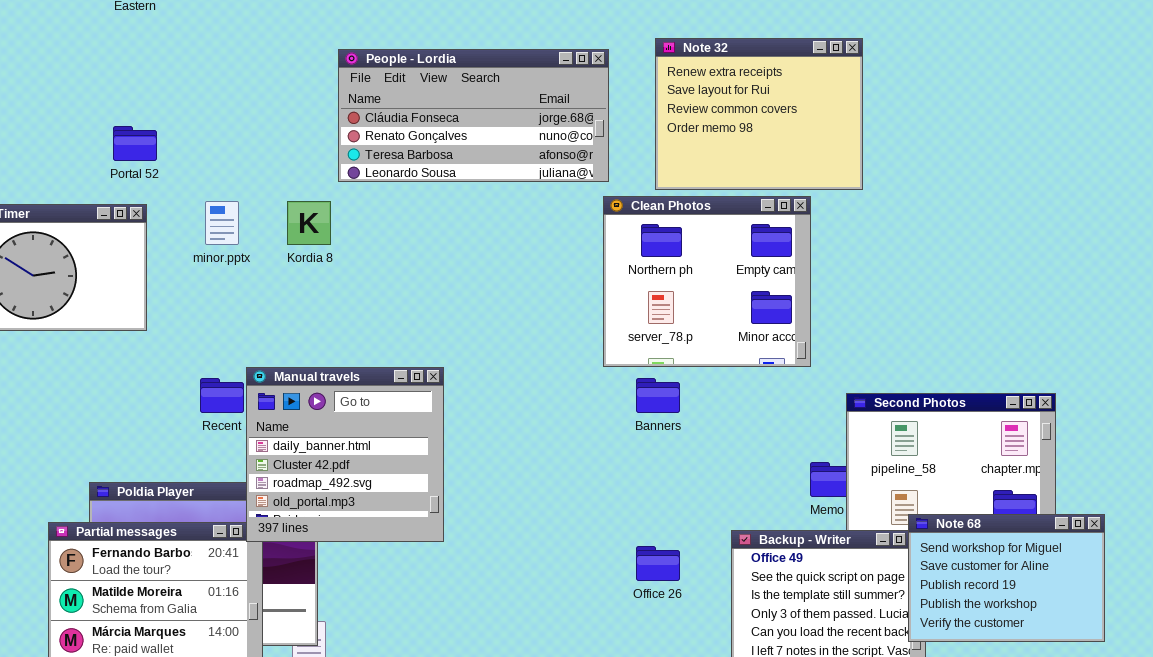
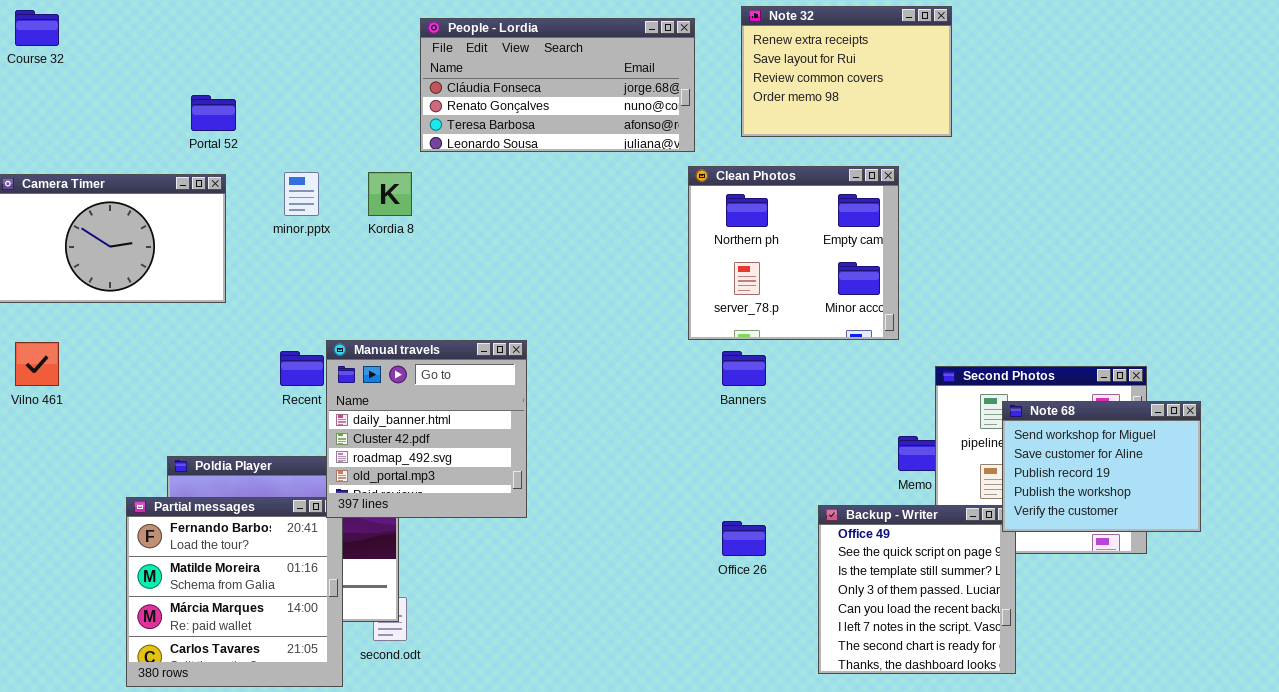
Note 32: [655,38,863,190] -> [741,6,952,137], resized
Note 68: [908,514,1105,642] -> [1002,401,1201,532], moved

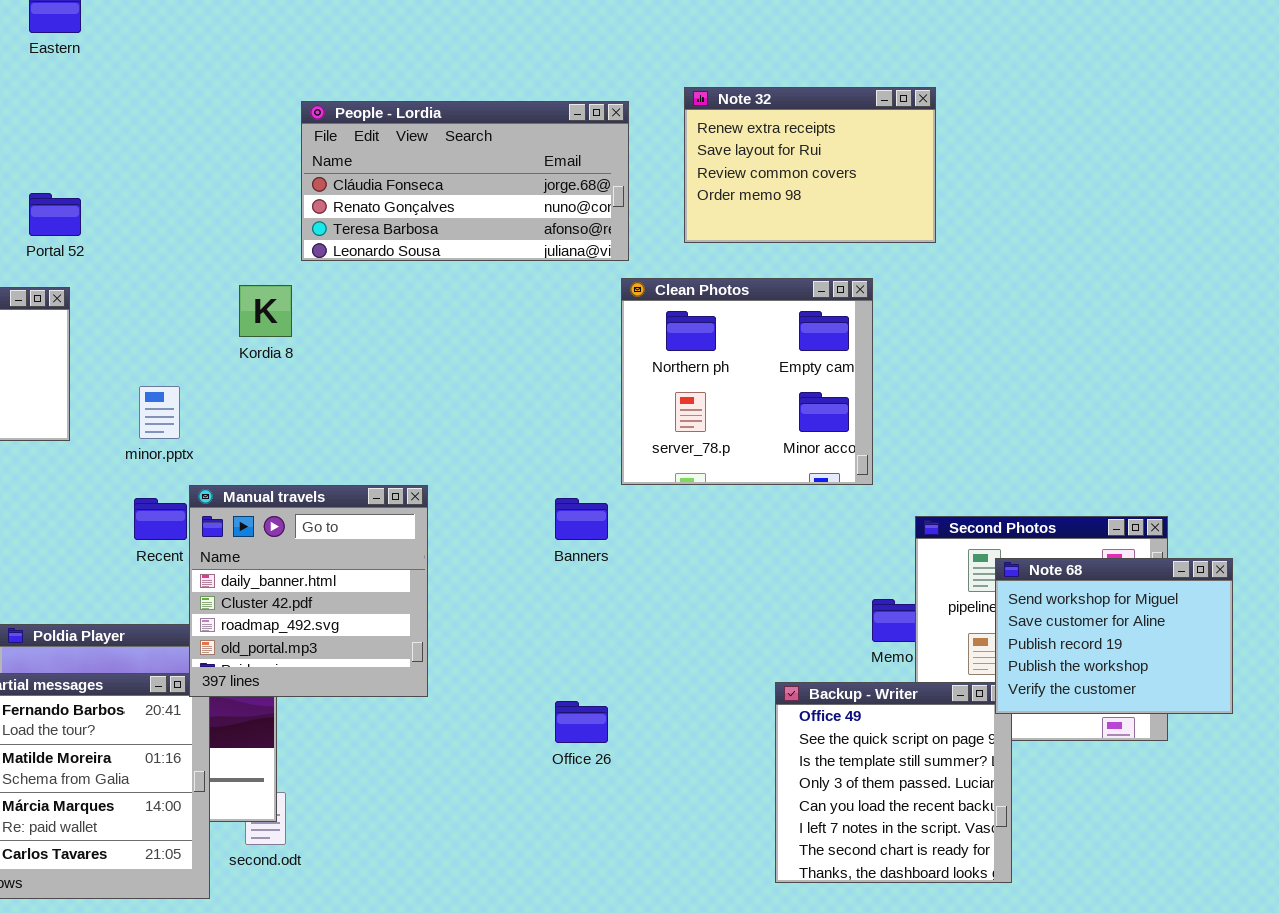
minor.pptx: [284,172,319,216] -> [139,386,180,439], moved
Banners: [722,351,766,386] -> [555,498,608,540], moved
Office 26: [722,521,766,556] -> [555,701,608,743], moved

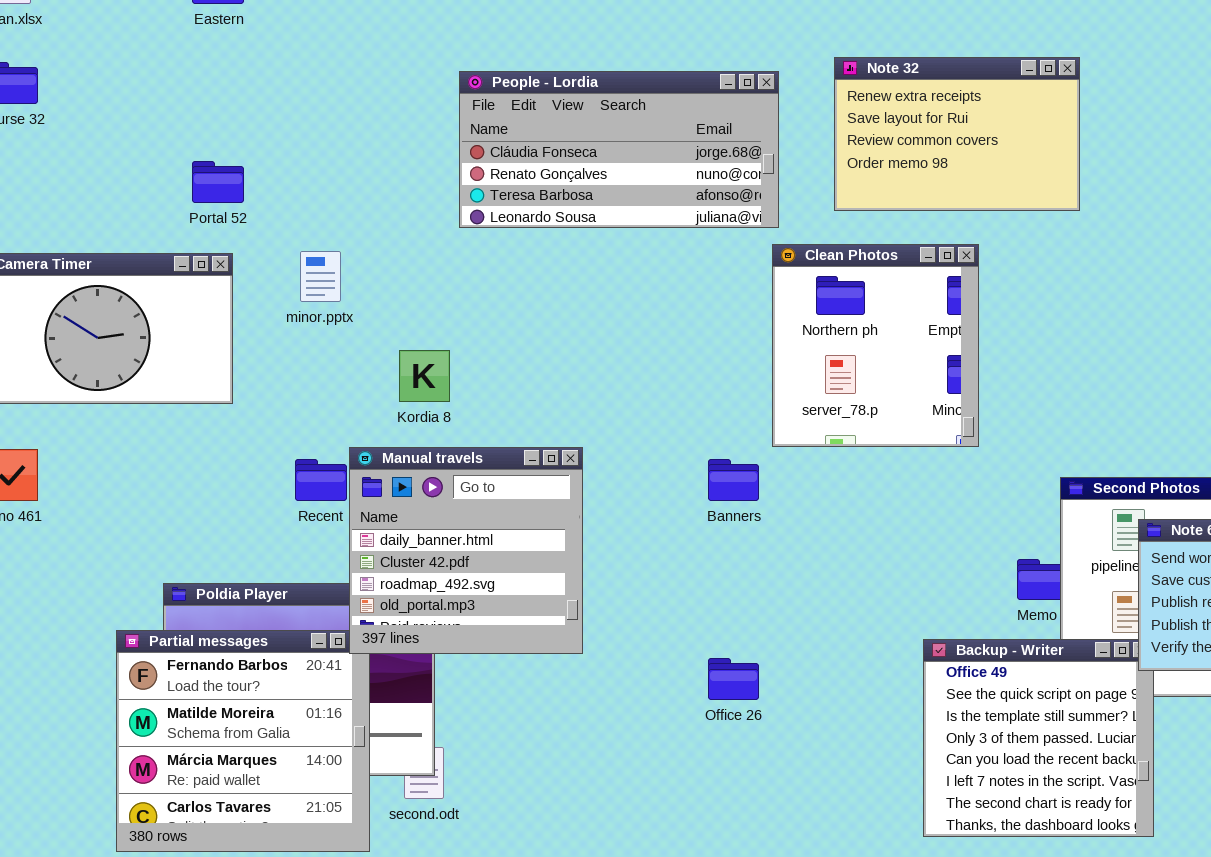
Clean Photos: [621,278,873,485] -> [772,244,979,447], resized
Kordia 8: [239,285,292,337] -> [399,350,450,402], moved
minor.pptx: [139,386,180,439] -> [300,251,341,302], moved

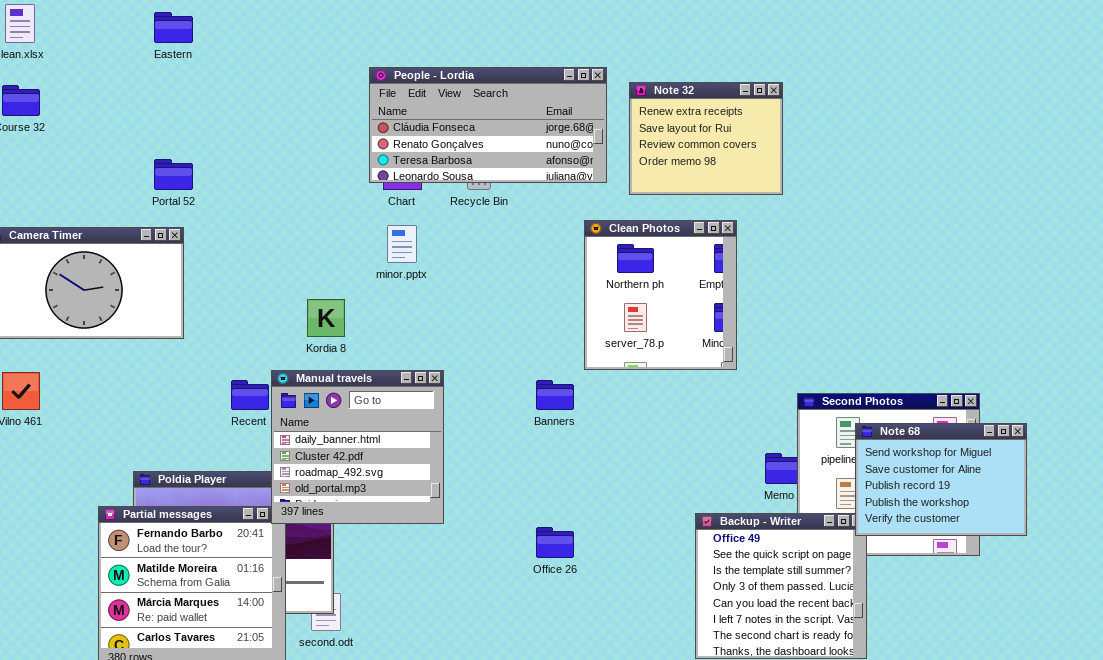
Note 32: [834,57,1080,211] -> [629,82,783,195], resized
People - Lordia: [459,71,779,228] -> [369,67,607,183], moved
minor.pptx: [300,251,341,302] -> [387,225,417,263], moved

